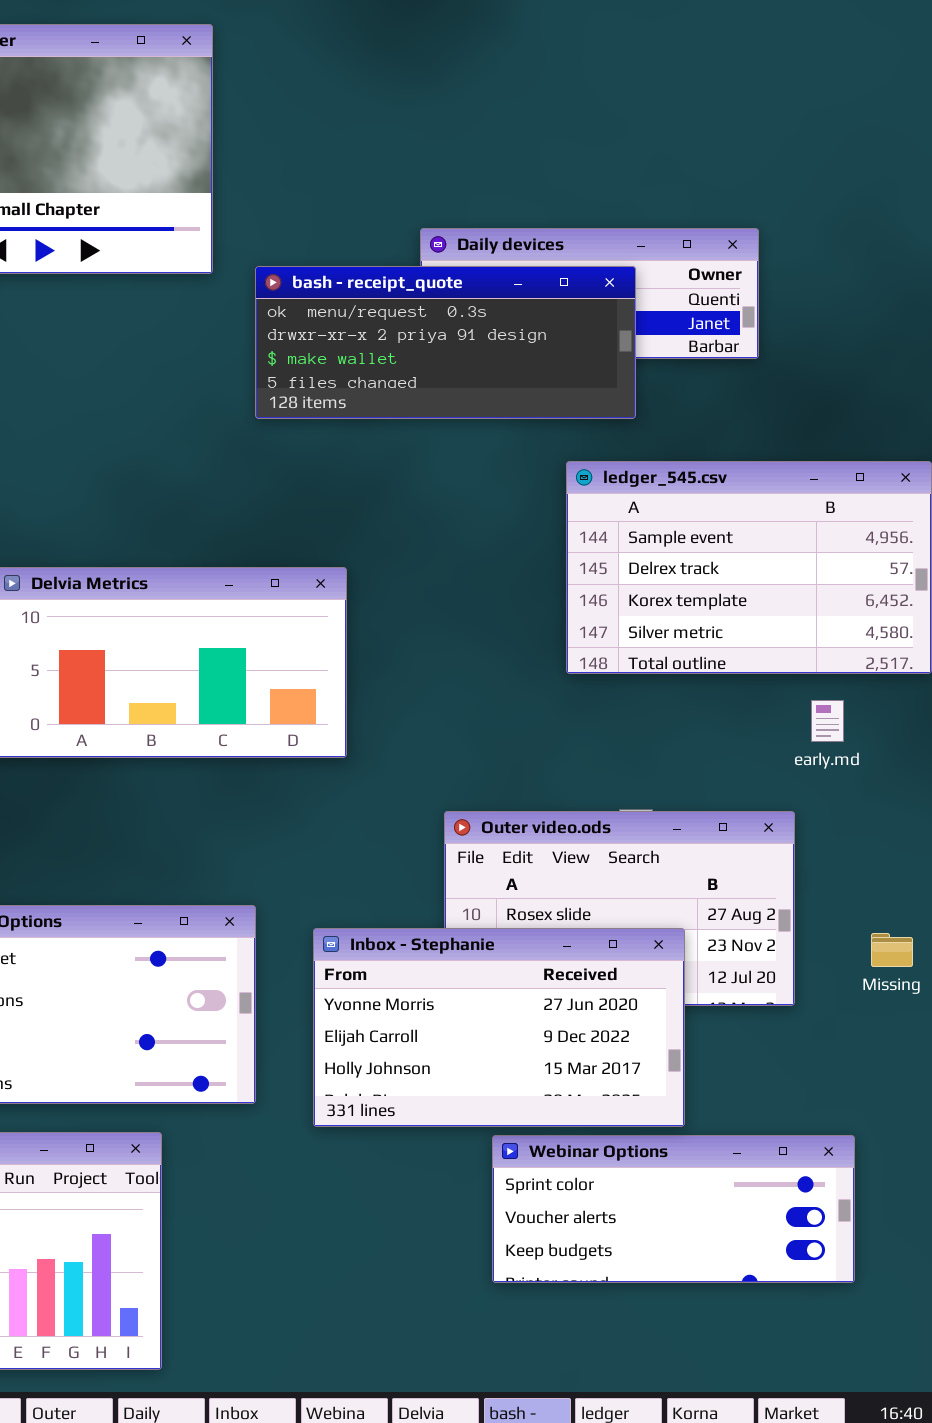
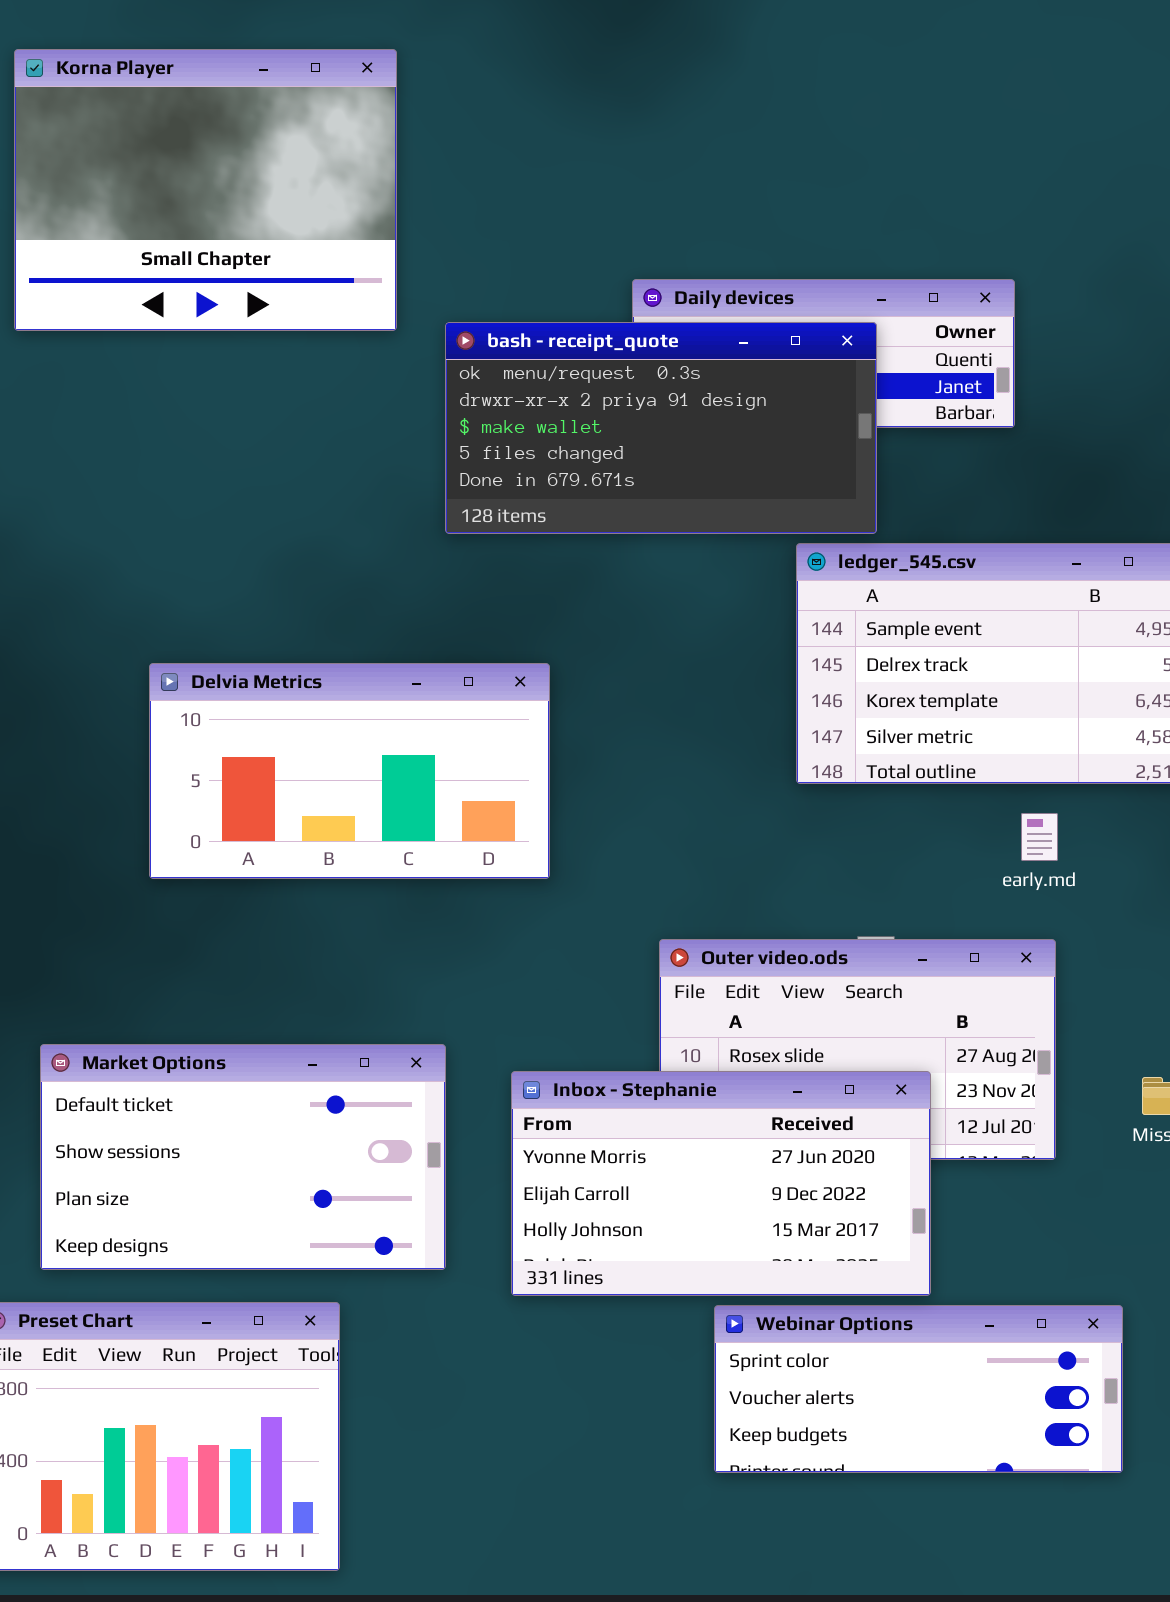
bash - receipt_quote: [255,266,636,419] -> [445,322,877,534], resized
early.md: [811,700,844,742] -> [1021,813,1058,861], moved

